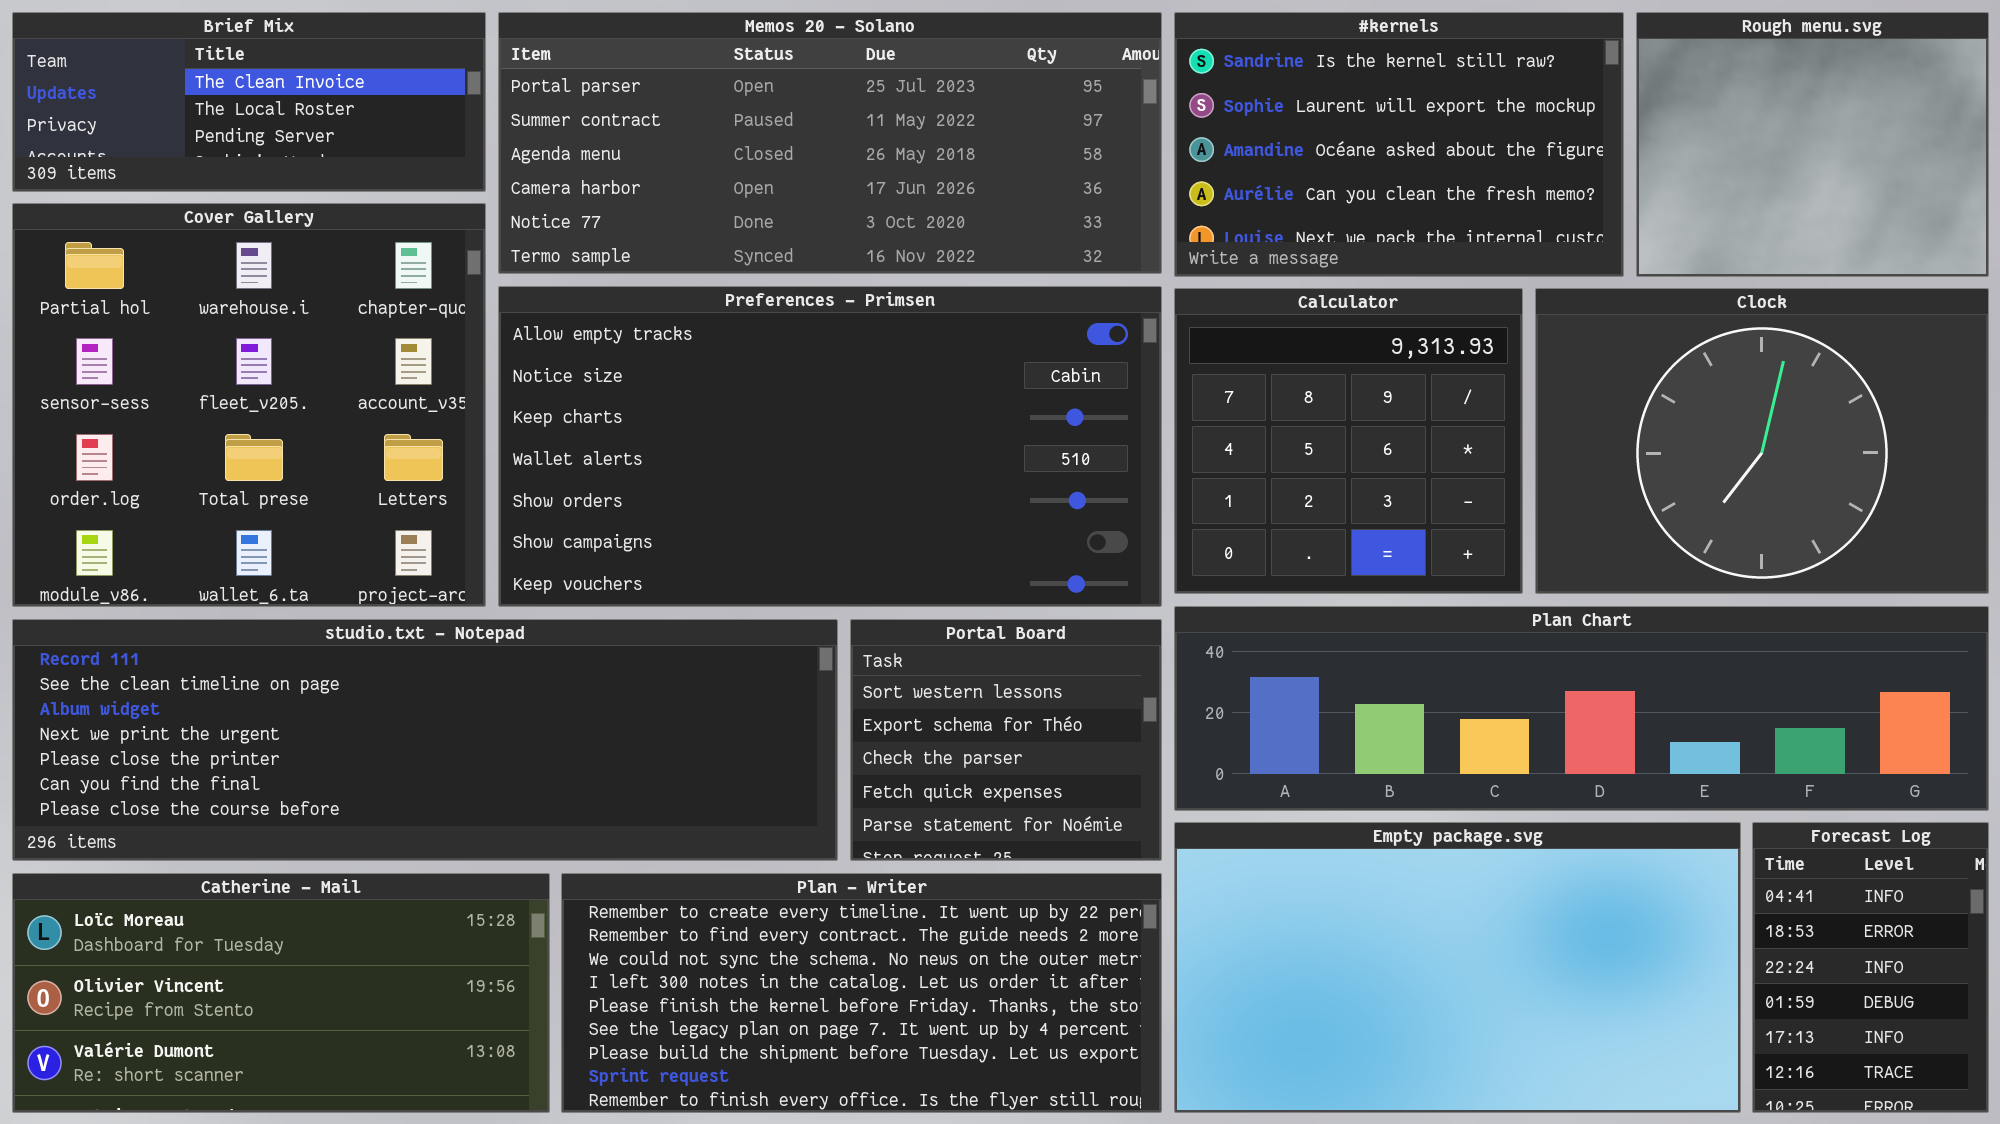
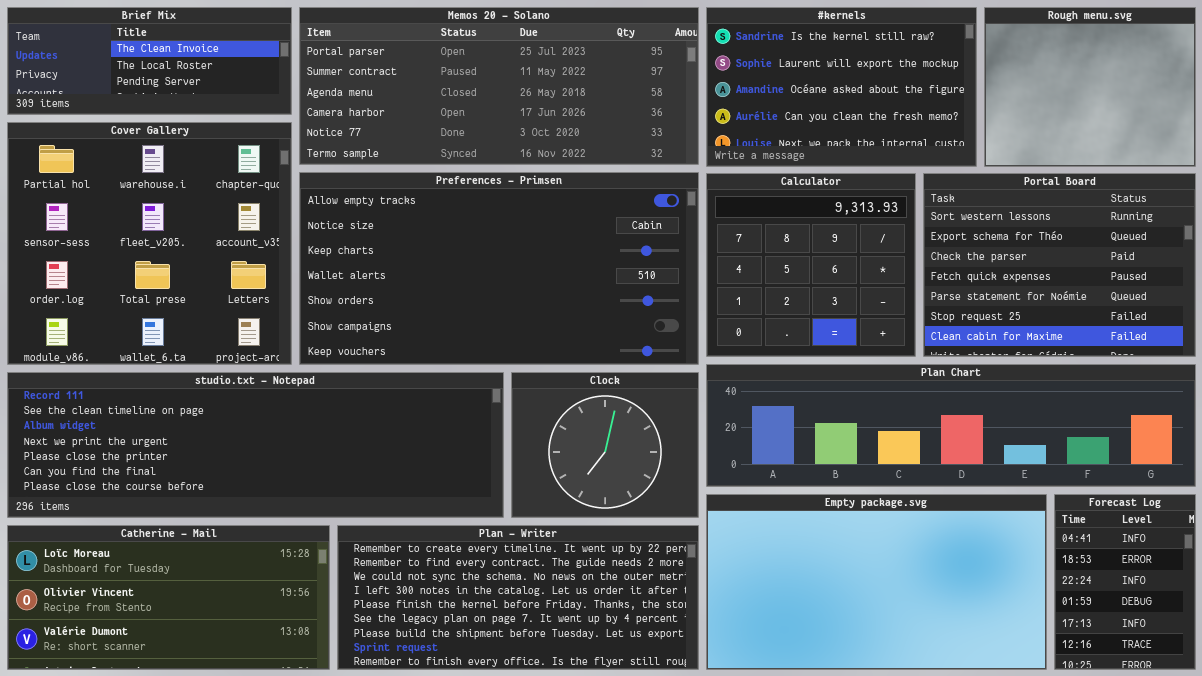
Clock: [1535,288,1989,594] -> [511,372,699,518], moved, resized
Portal Board: [850,619,1162,861] -> [923,173,1196,357], moved, resized

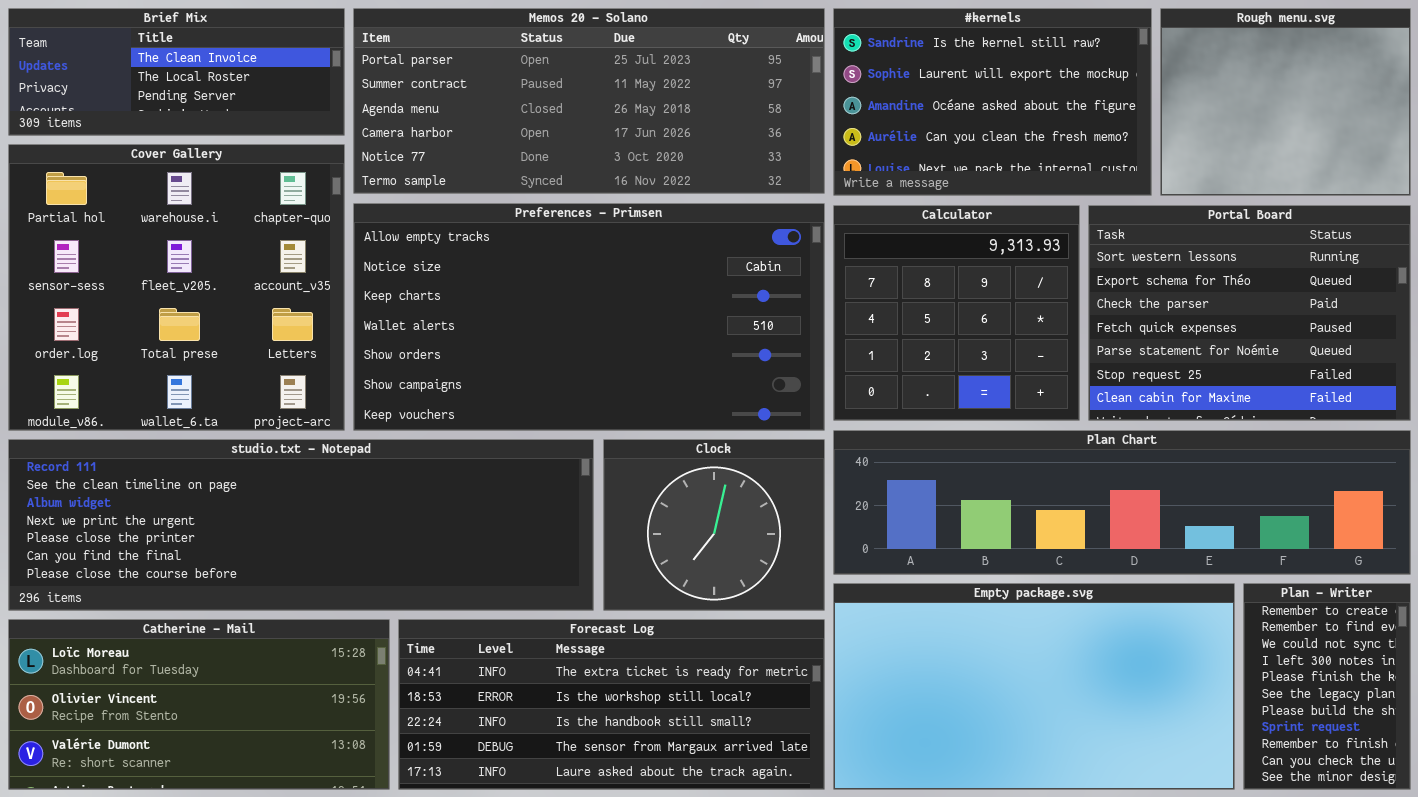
Forecast Log: [1054,494,1196,670] -> [398,619,825,790], moved, resized
Plan - Writer: [337,525,699,670] -> [1243,583,1411,790], moved, resized

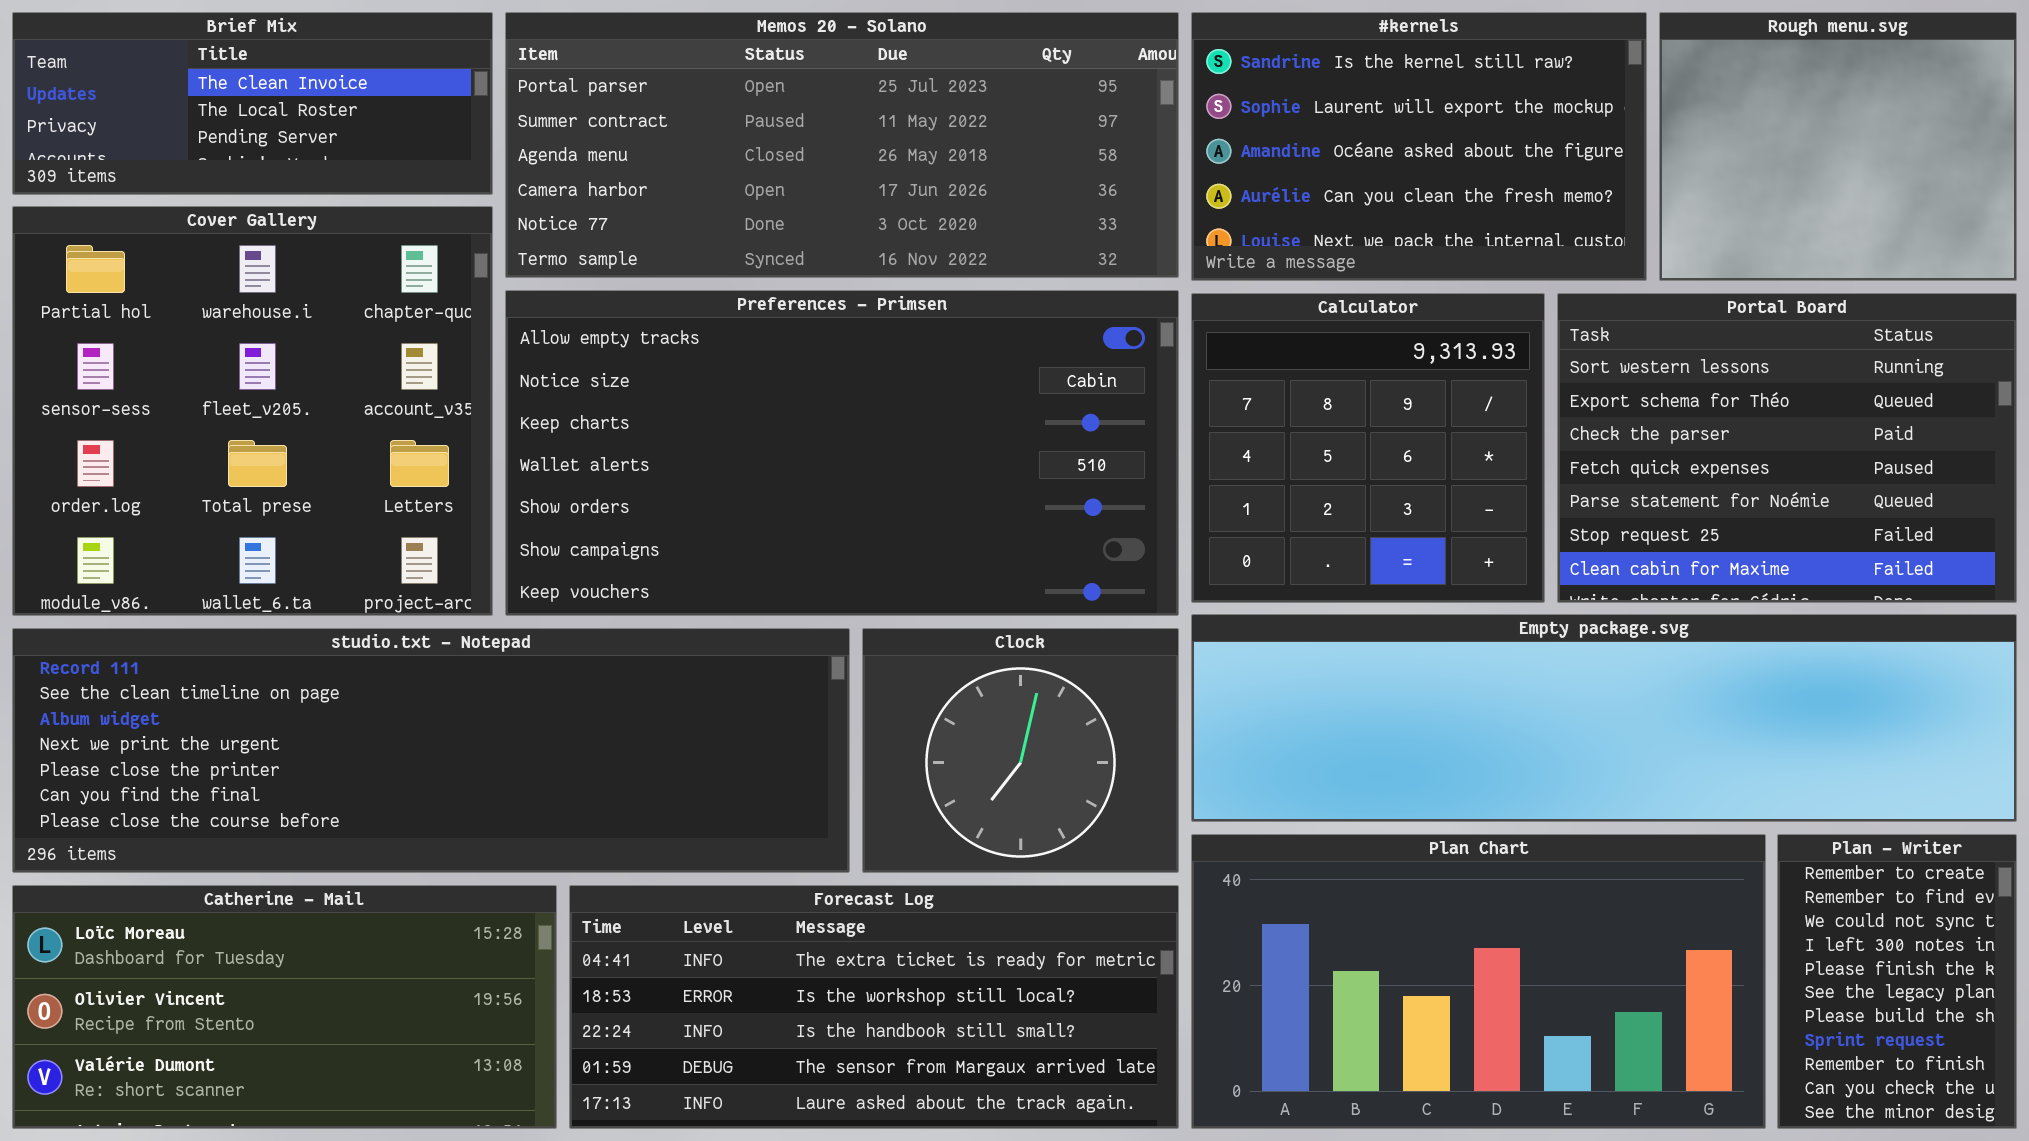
Plan Chart: [833,430,1411,575] -> [1191,834,1766,1129], moved, resized
Empty package.svg: [833,583,1235,790] -> [1191,614,2017,822], moved, resized

